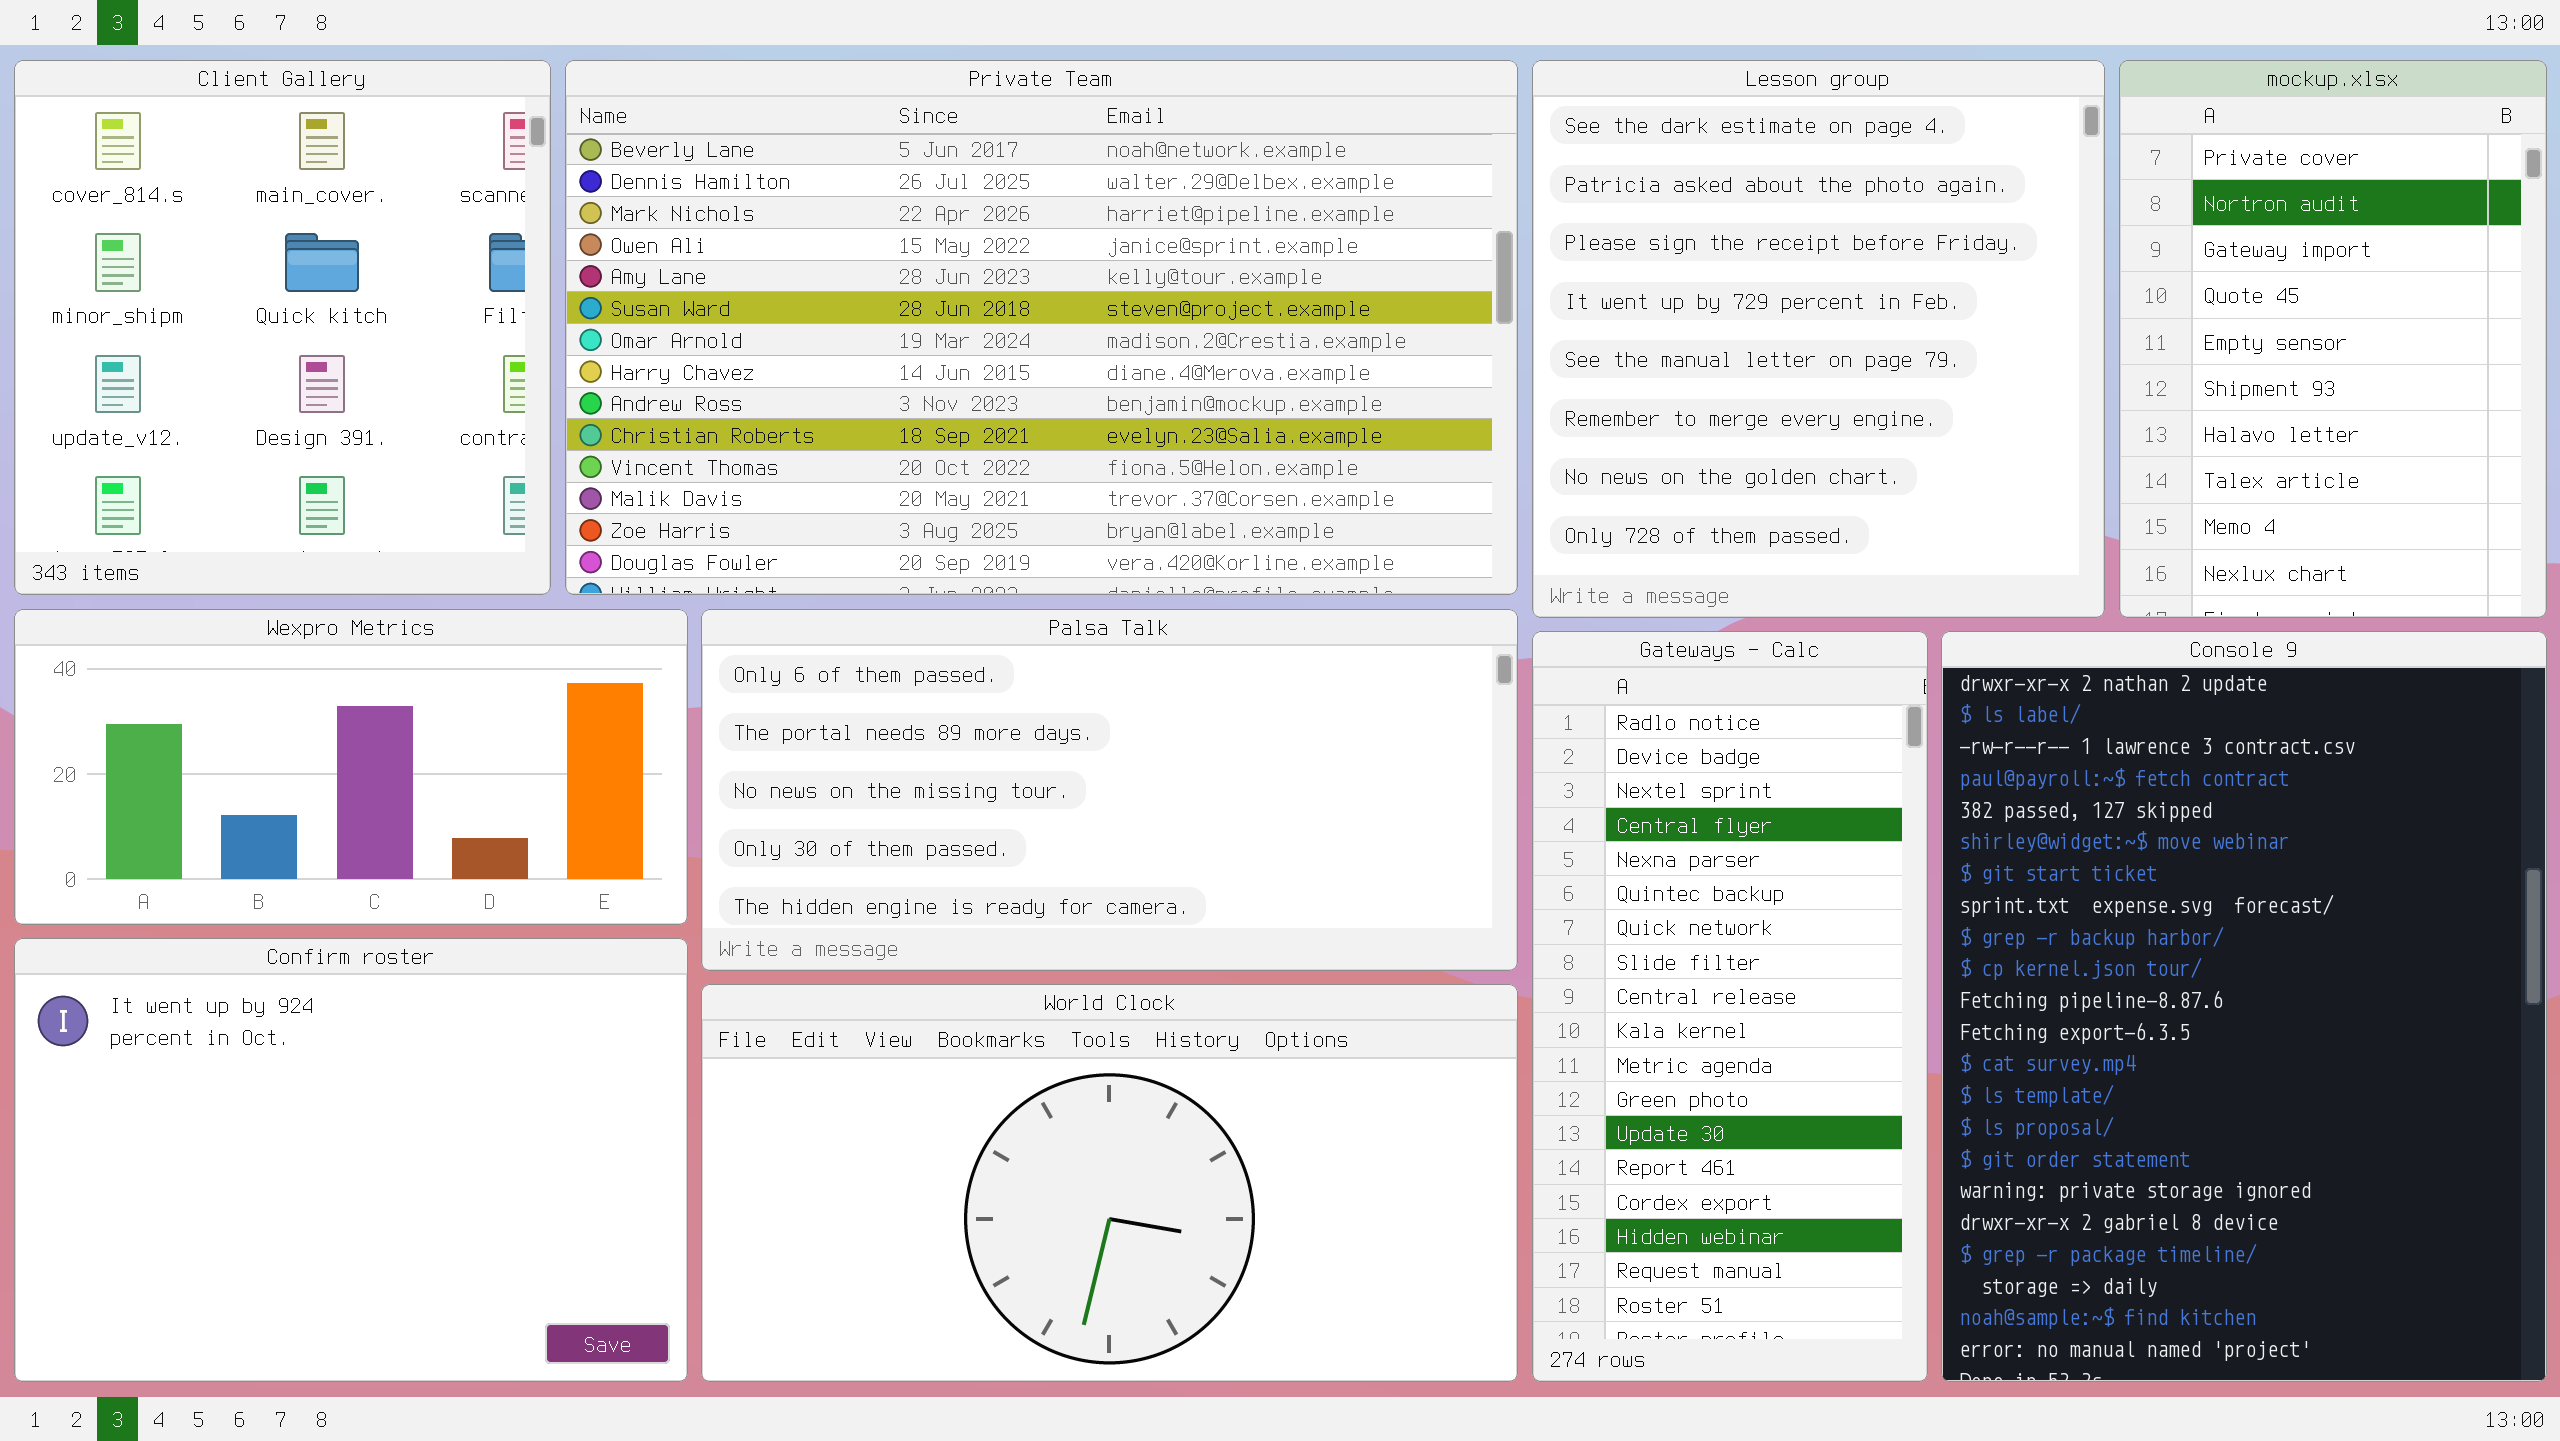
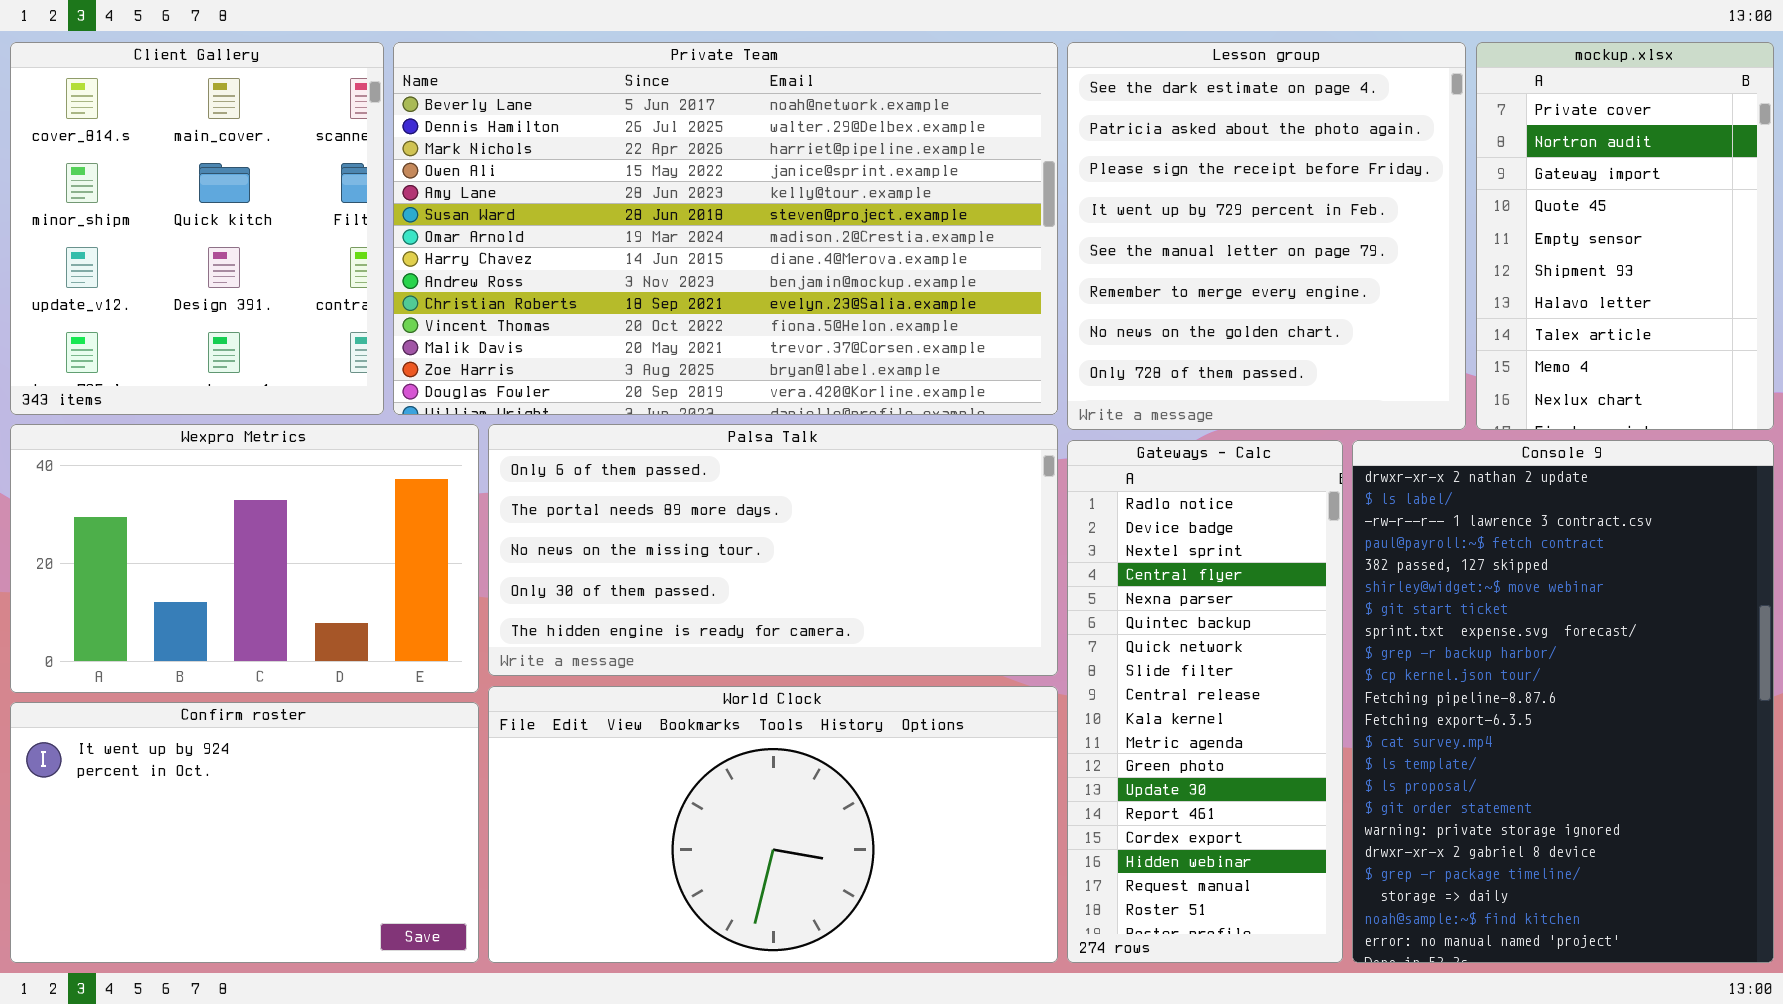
Wexpro Metrics: [14,609,688,925] -> [10,424,479,693], resized
Confirm roster: [14,938,688,1382] -> [10,702,479,963], resized

